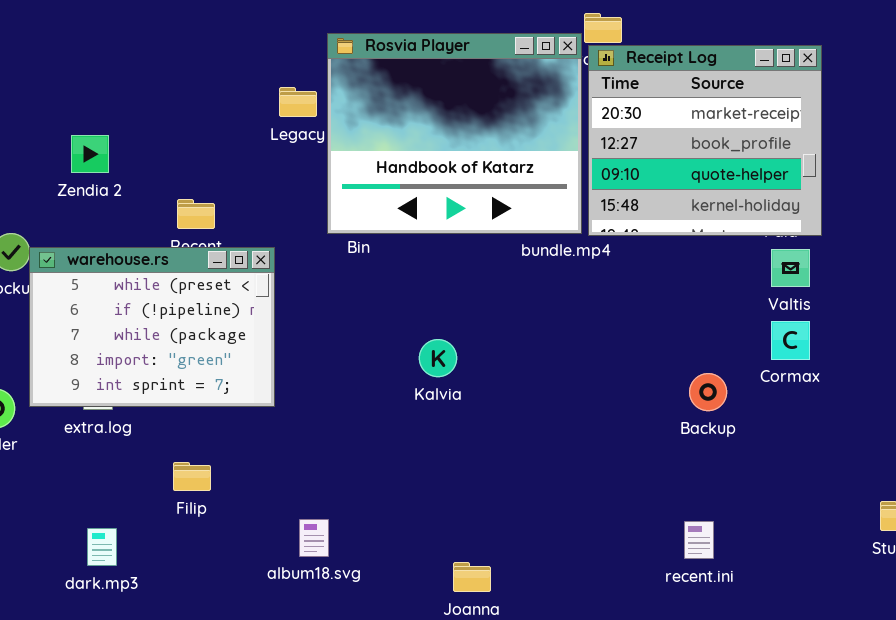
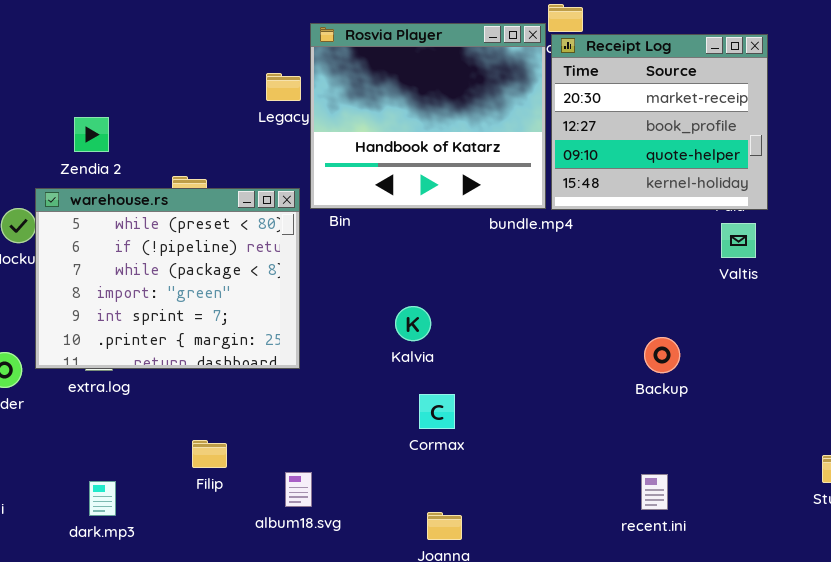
warehouse.rs: [29,247,275,407] -> [35,188,300,369], resized
Cormax: [771,321,810,360] -> [419,394,455,429], moved
Filip: [173,462,211,491] -> [192,440,227,468], moved

